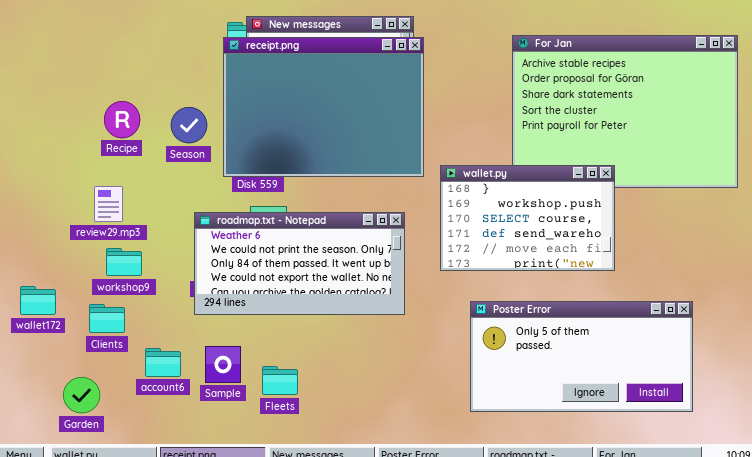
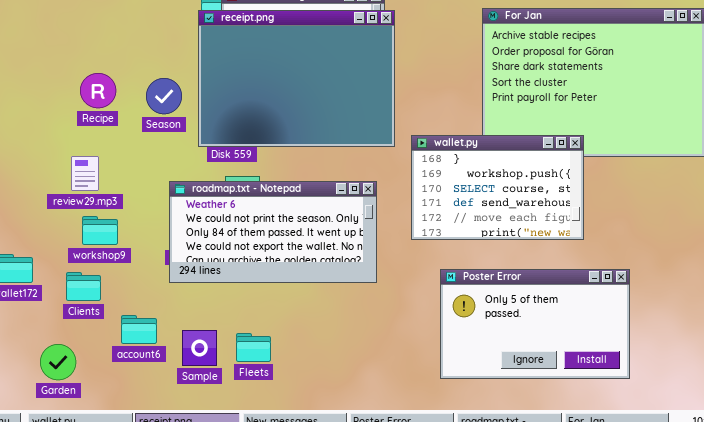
Poster Error: [470,301,693,412] -> [440,269,630,379], resized
Sample: [205,346,241,383] -> [182,330,217,366], moved

